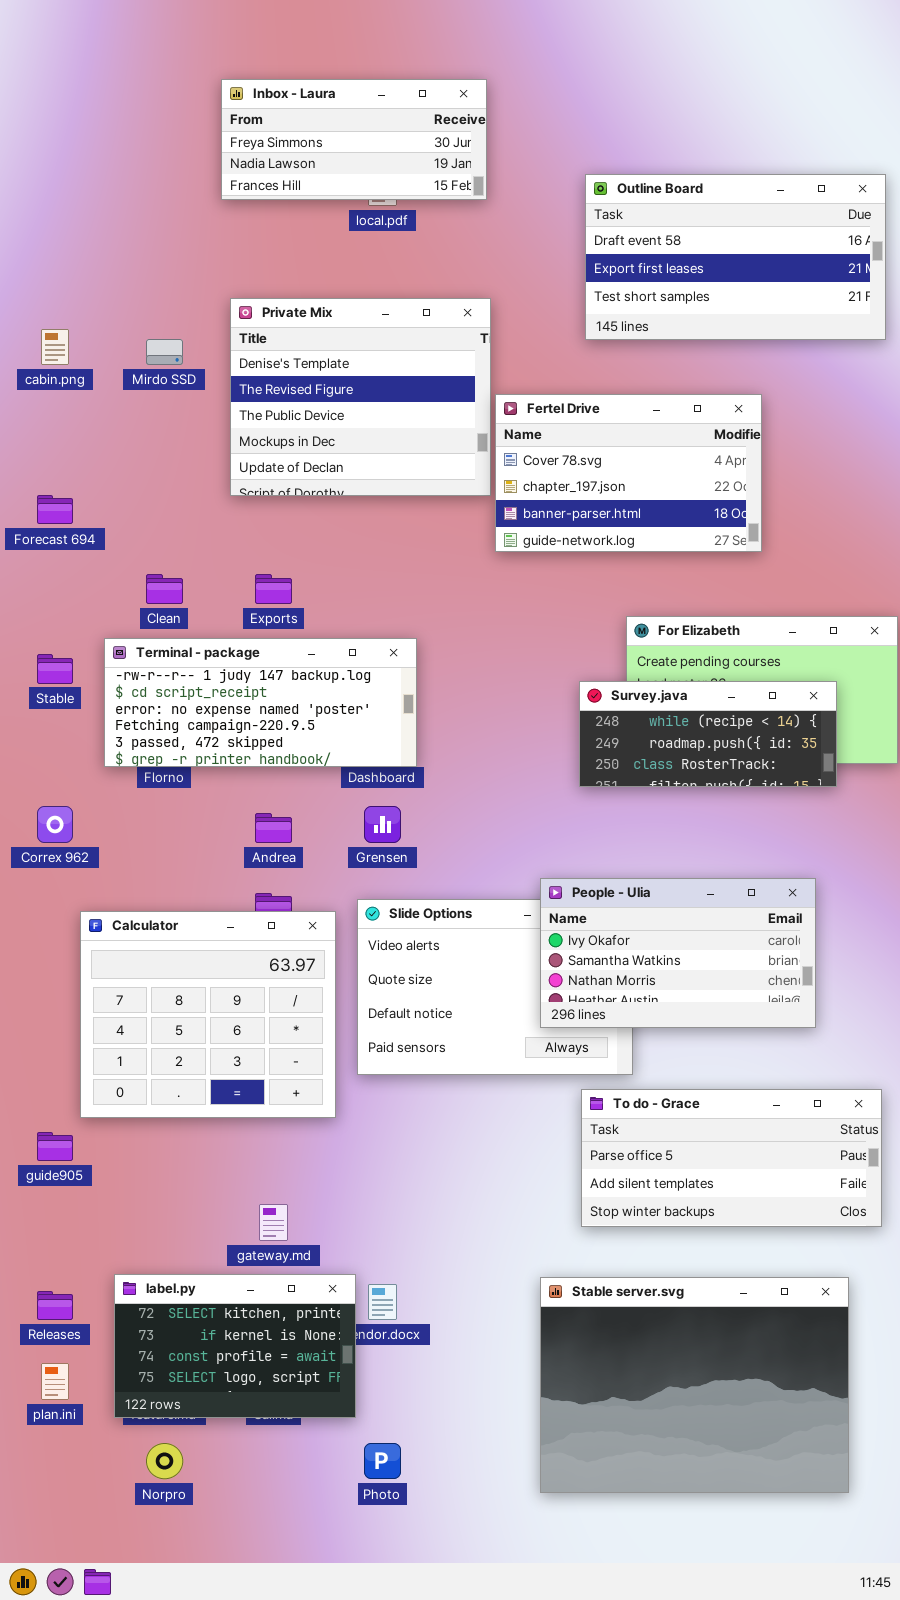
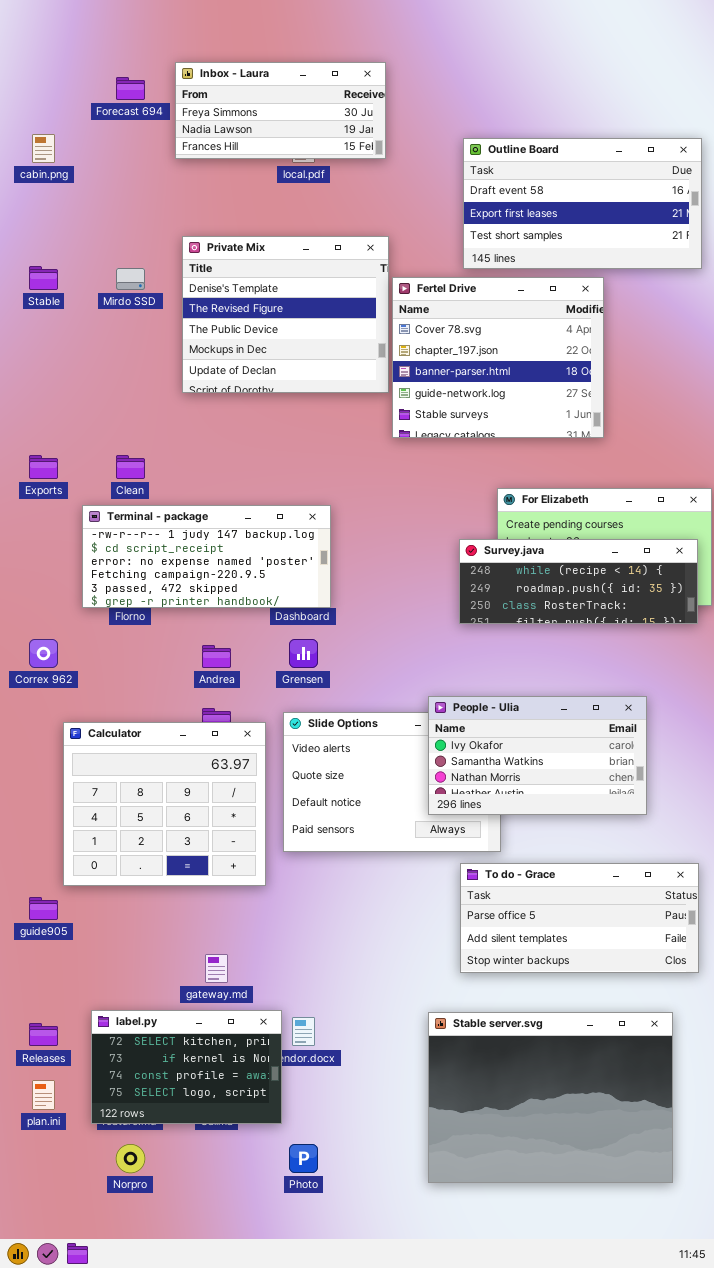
cabin.png: [41,329,69,365] -> [32,134,55,163], moved
Fertel Drive: [495,394,762,552] -> [392,277,604,438], resized
Forecast 694: [37,495,73,524] -> [116,77,145,100], moved
Exports: [255,574,292,604] -> [29,455,58,479], moved
Stable: [37,654,73,684] -> [29,266,58,290], moved
Survey.java: [579,681,837,787] -> [459,539,698,624], resized

